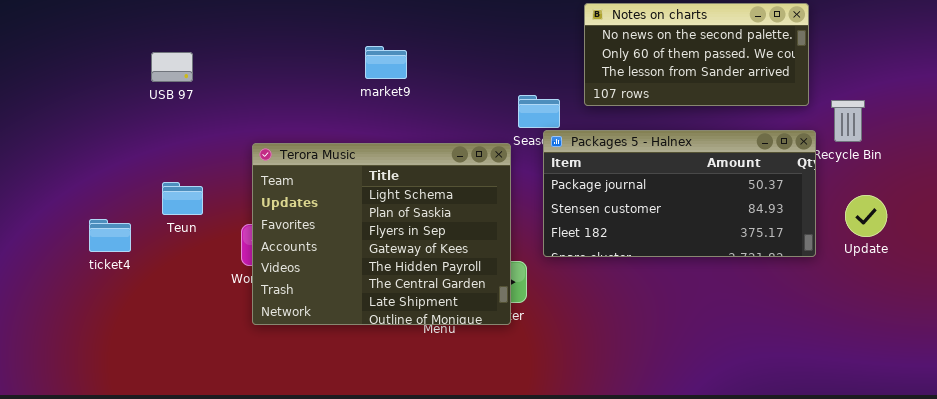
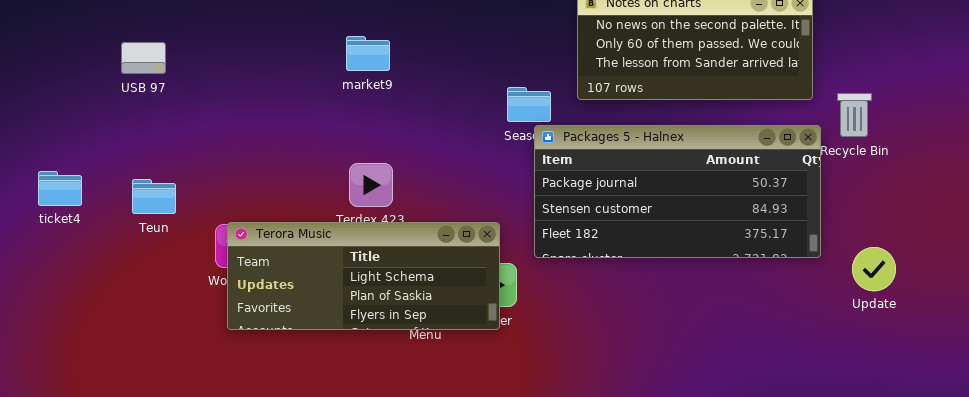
Terora Music: [252,143,511,325] -> [227,222,500,330], resized
Update: [845,195,887,237] -> [852,247,896,291], moved
ticket4: [89,219,131,252] -> [38,171,82,206], moved

